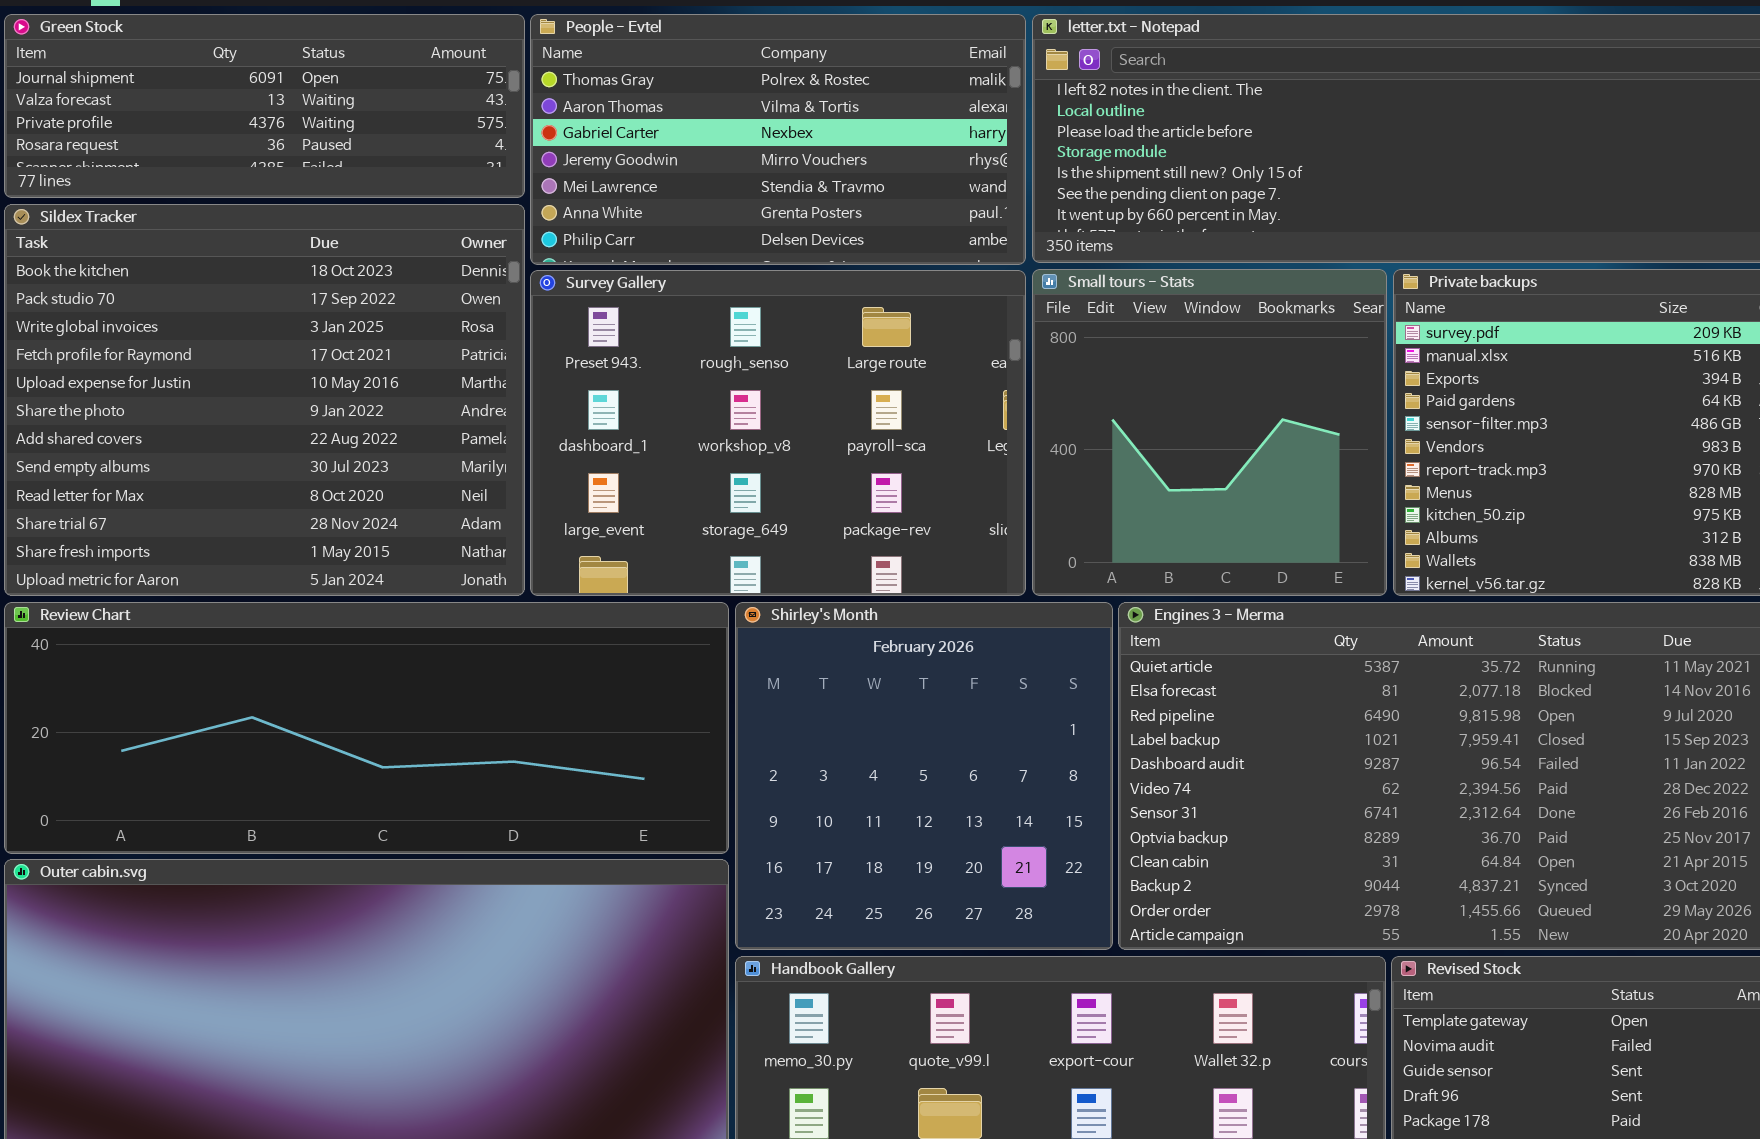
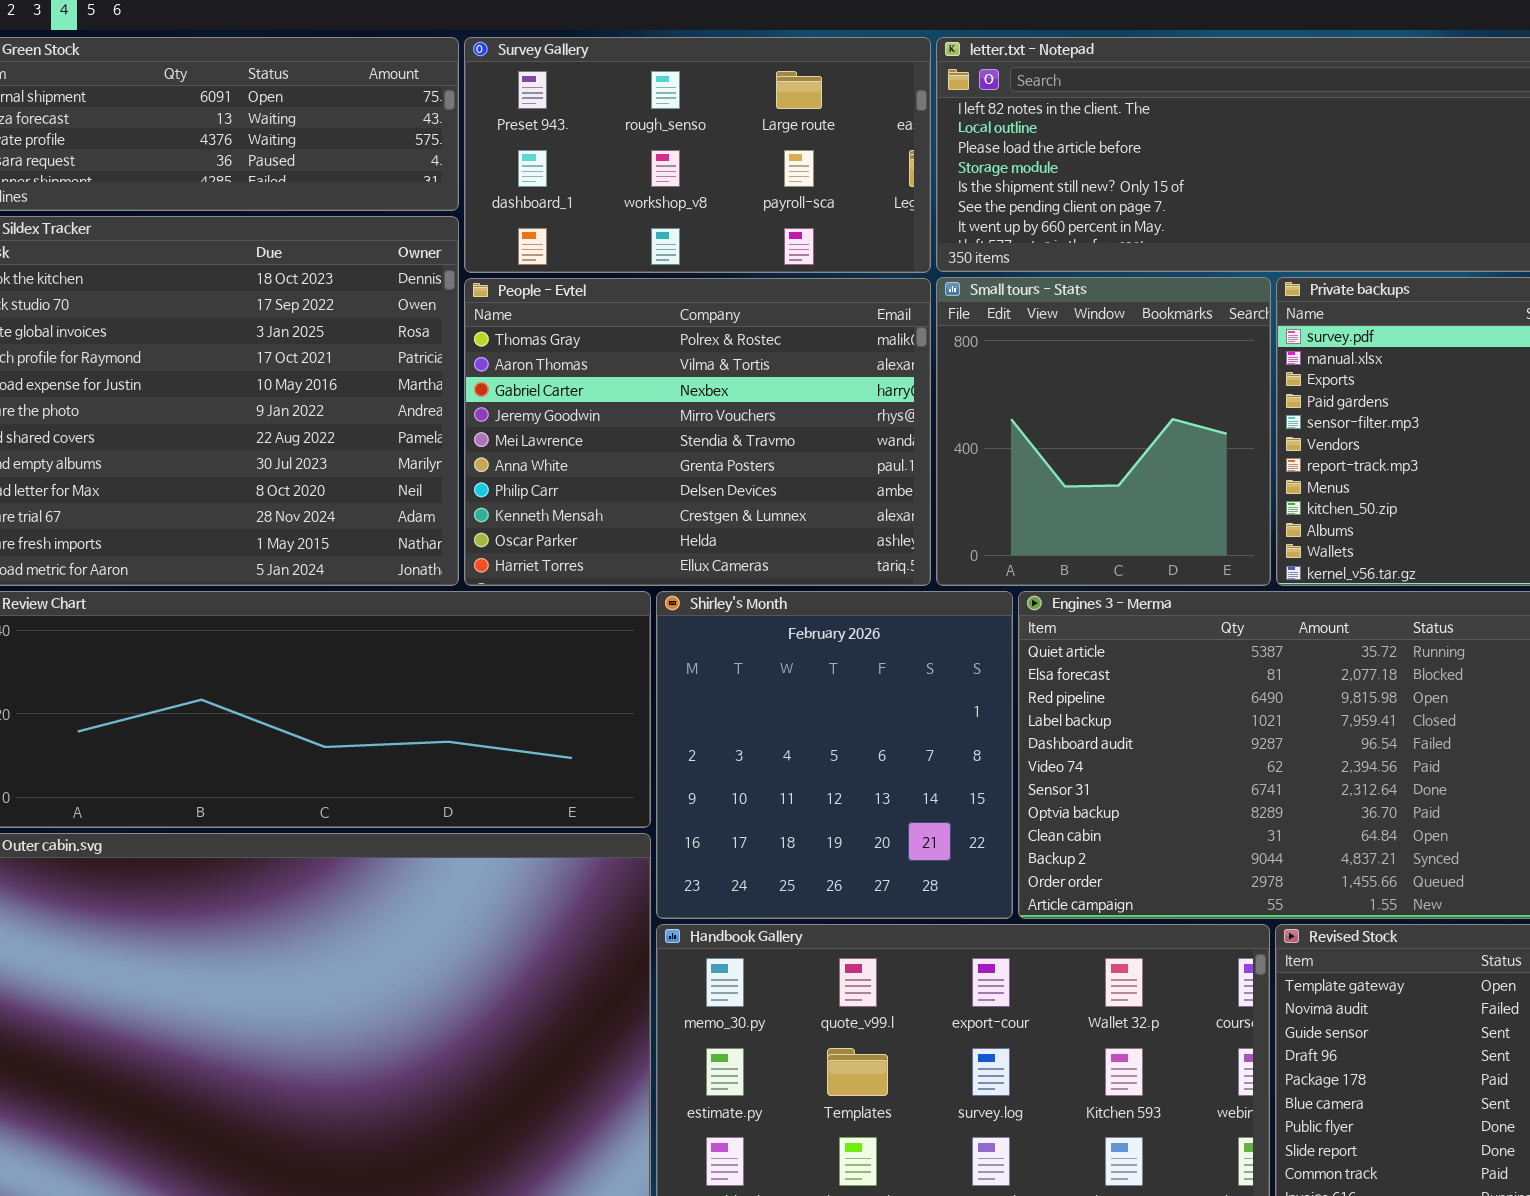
People - Evtel: [530,14,1026,265] -> [464,278,931,586], moved, resized
Survey Gallery: [530,270,1026,596] -> [464,37,931,273], moved, resized

